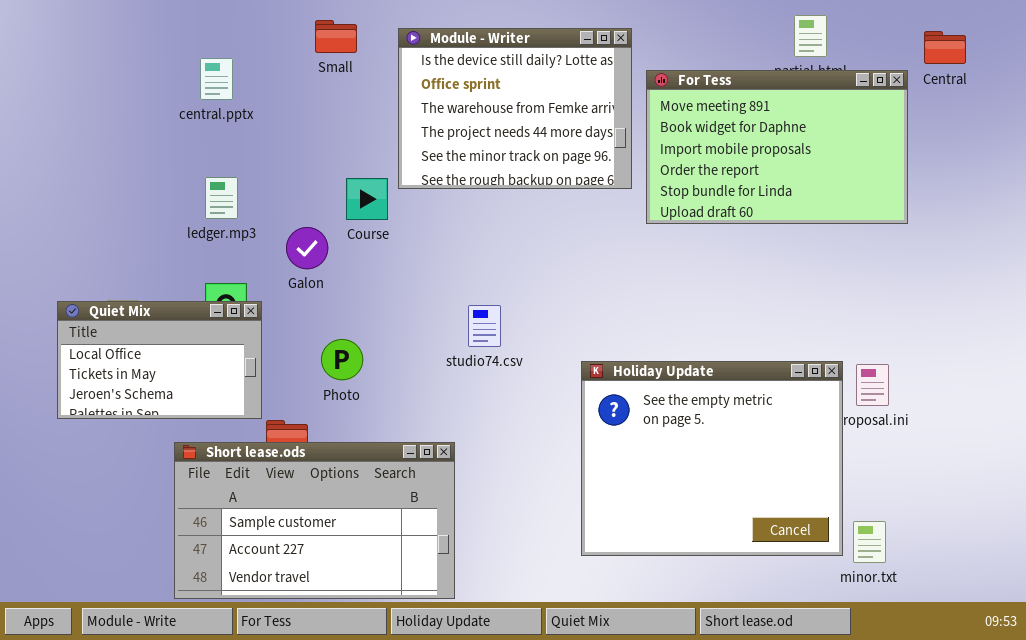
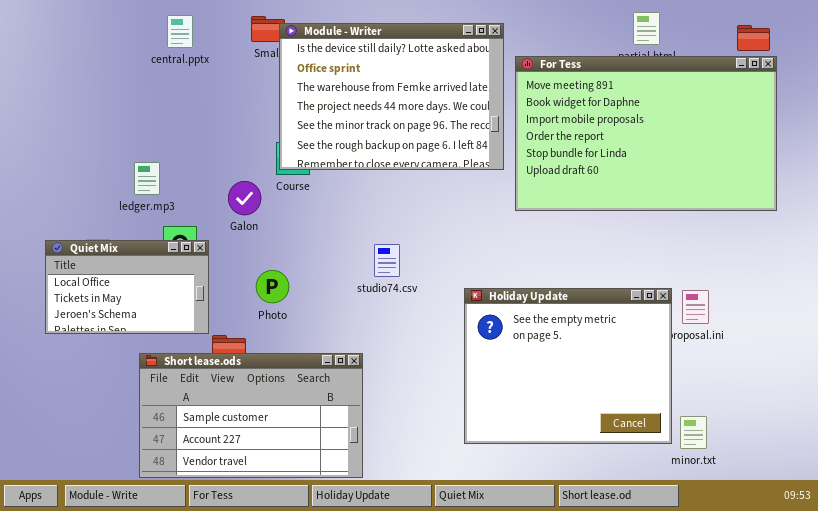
Module - Writer: [398,28,632,189] -> [279,23,504,170], resized
central.pptx: [200,58,233,100] -> [167,15,193,48], moved
For Tess: [646,70,908,224] -> [515,56,777,211], resized
ledger.mp3: [205,177,238,219] -> [134,162,160,195], moved

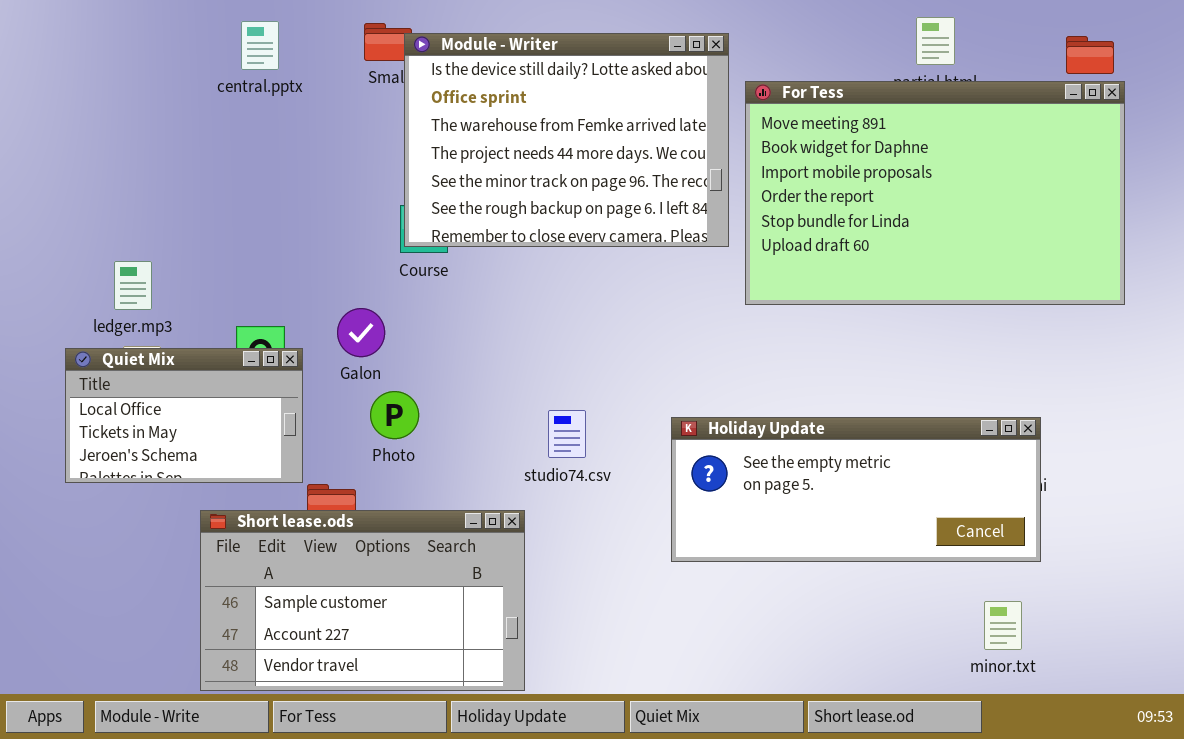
ledger.mp3: [134,162,160,195] -> [114,261,152,310], moved
Galon: [228,181,261,215] -> [337,308,385,357], moved
studio74.csv: [374,244,400,277] -> [548,410,586,458], moved
Holiday Update: [464,288,672,444] -> [671,417,1041,562], resized

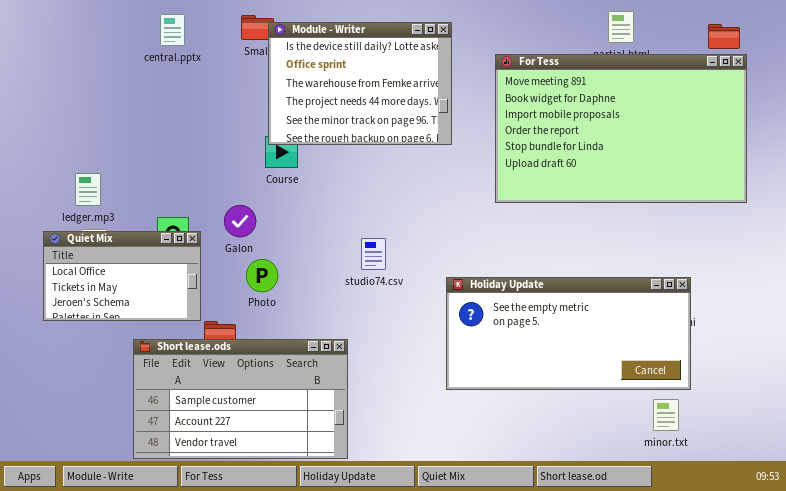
Module - Writer: [404,33,729,247] -> [268,22,452,145], resized
studio74.csv: [548,410,586,458] -> [361,238,386,270], moved
Holiday Update: [671,417,1041,562] -> [446,277,691,390], resized

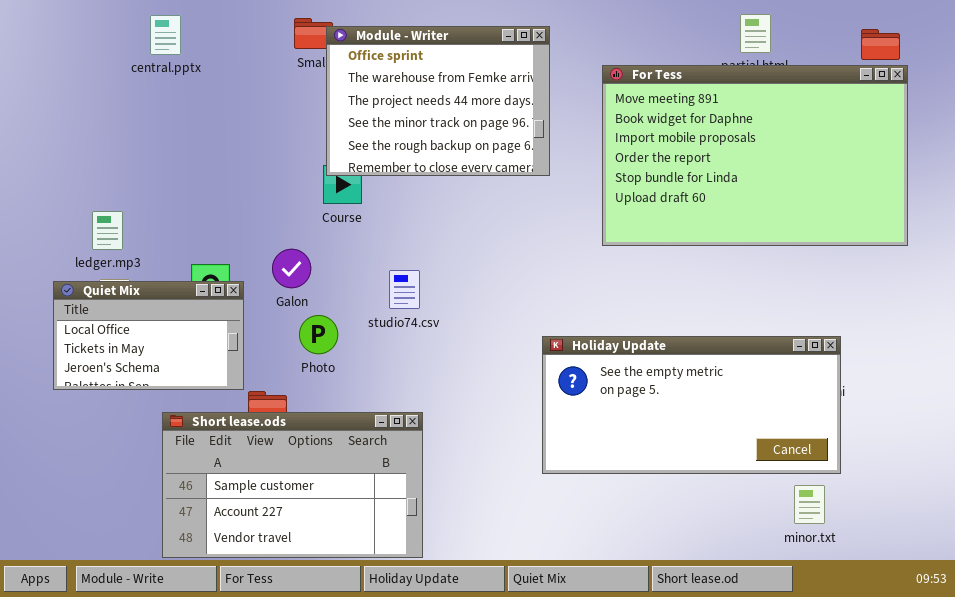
central.pptx: [160,14,185,46] -> [150,15,181,55], moved
Module - Writer: [268,22,452,145] -> [326,26,550,176], scrolled down 1 row
studio74.csv: [361,238,386,270] -> [389,270,420,309], moved

